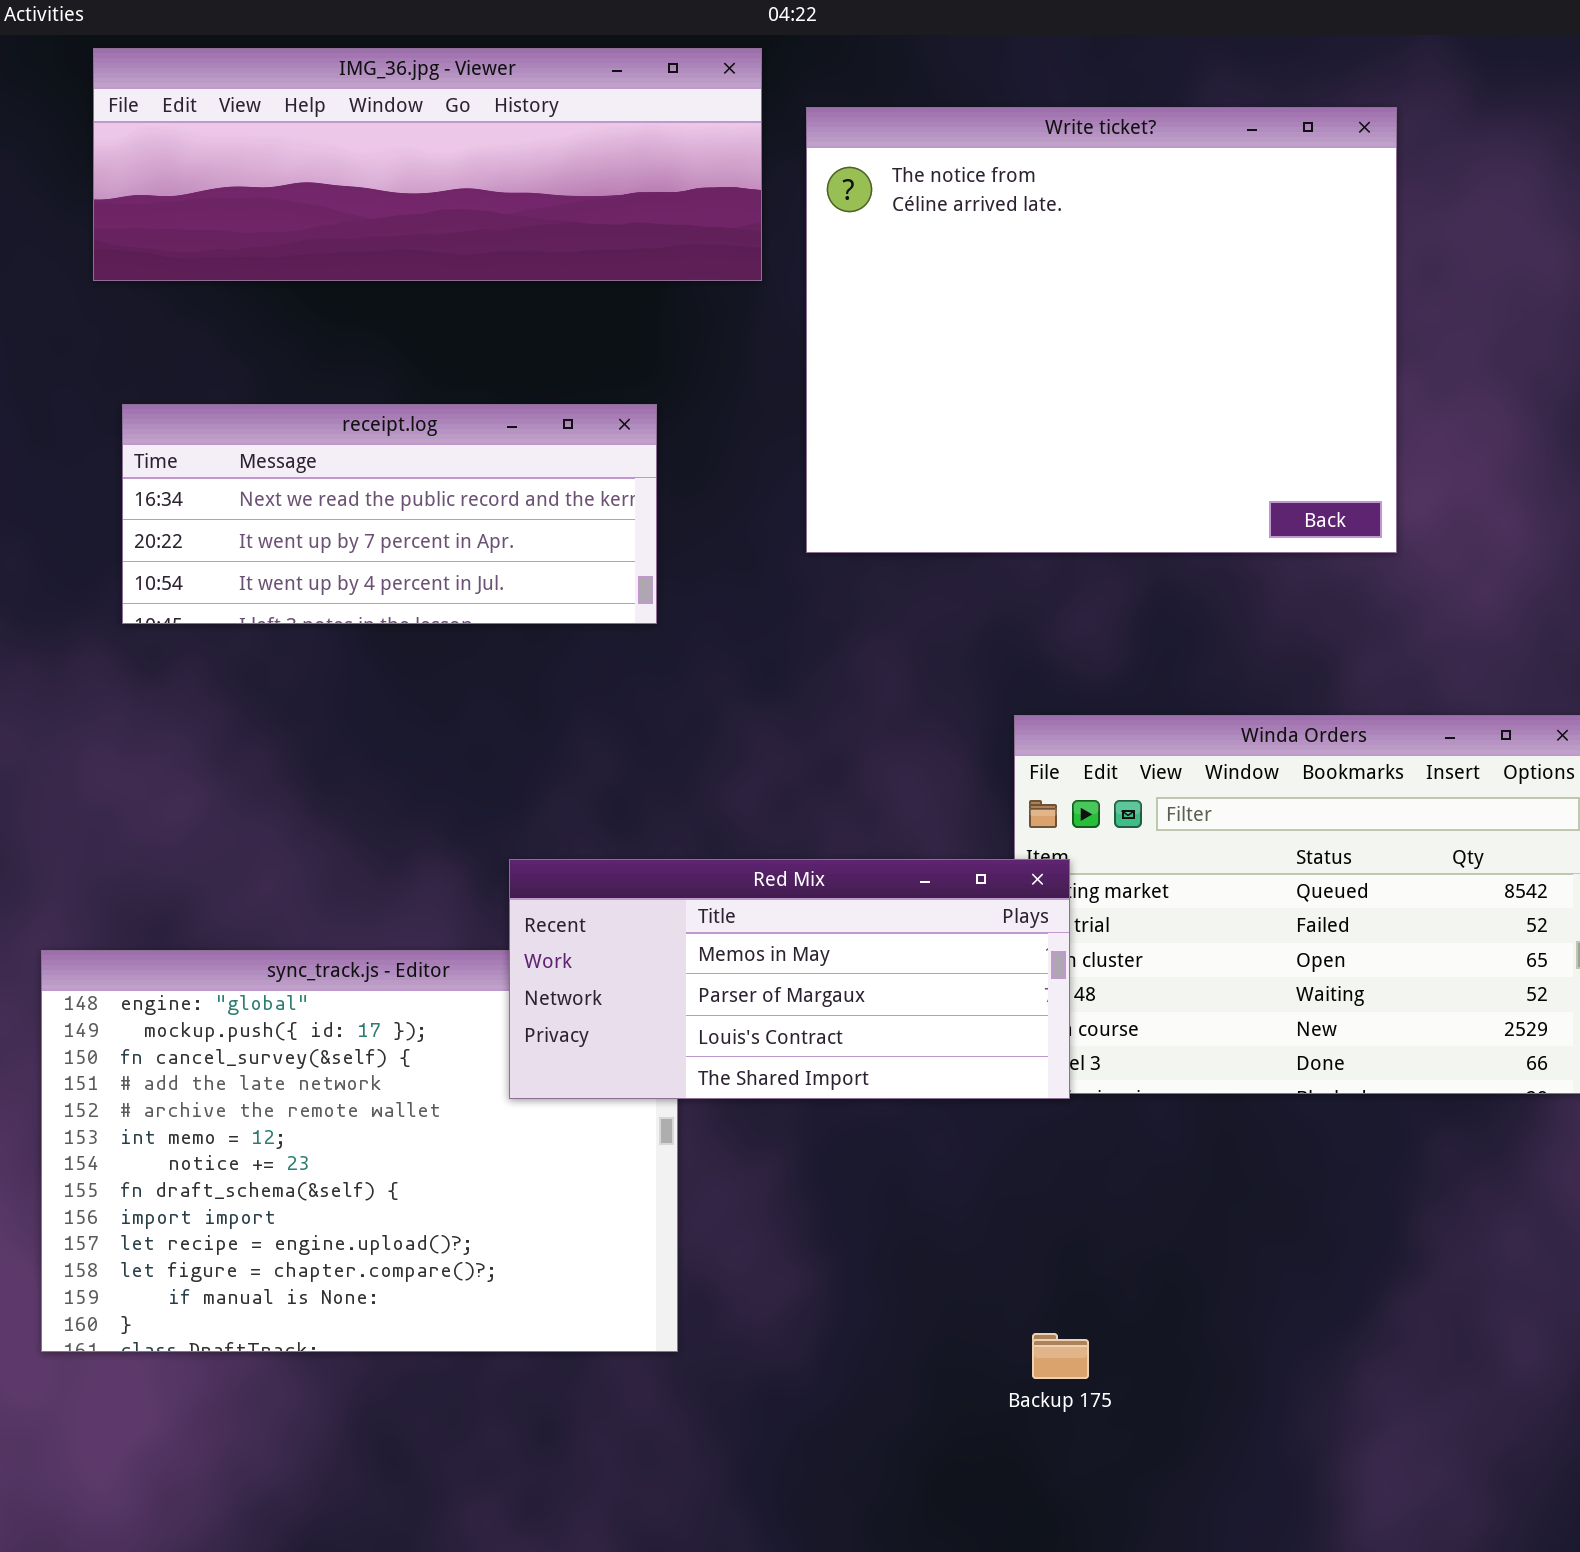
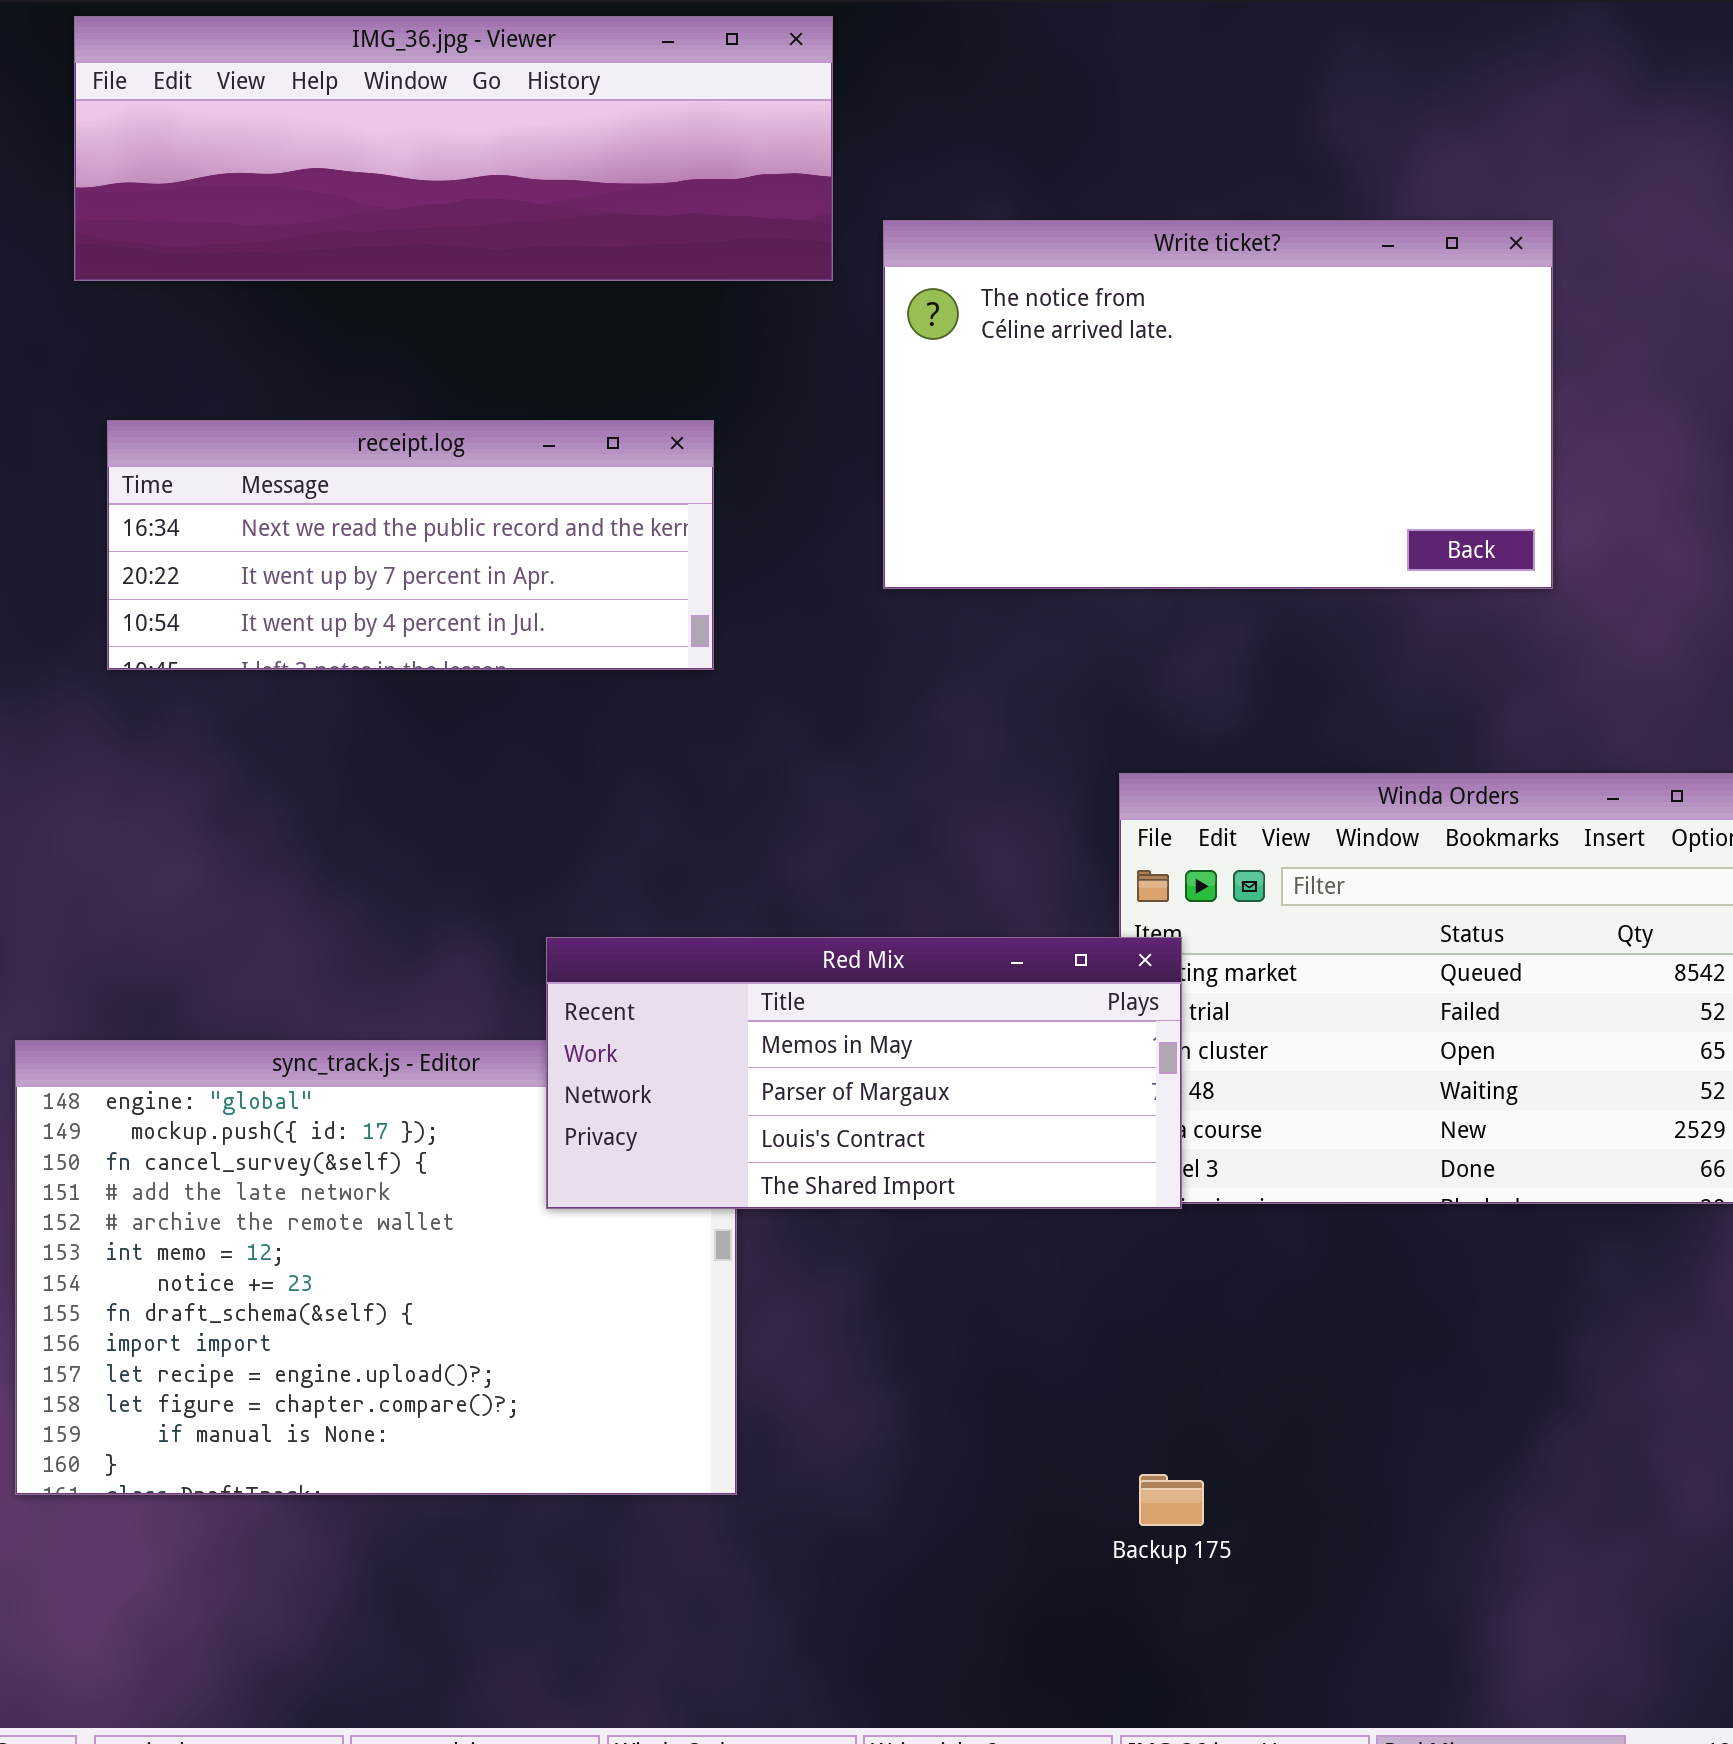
Write ticket?: [806,107,1397,553] -> [883,220,1553,589], resized

